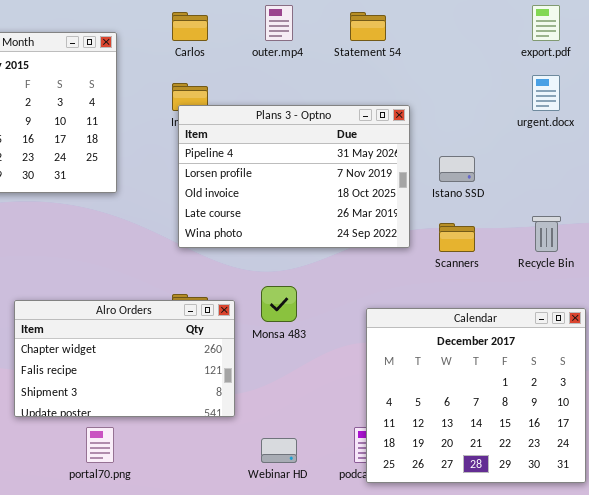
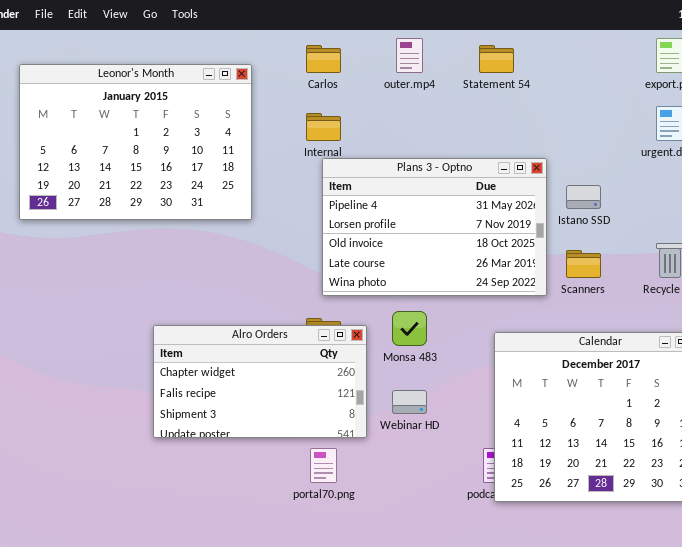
Plans 3 - Optno: [178,105,410,248] -> [322,158,547,296], moved
portal70.png: [86,427,114,463] -> [310,448,337,483], moved
Webinar HD: [261,438,297,463] -> [392,390,427,414], moved

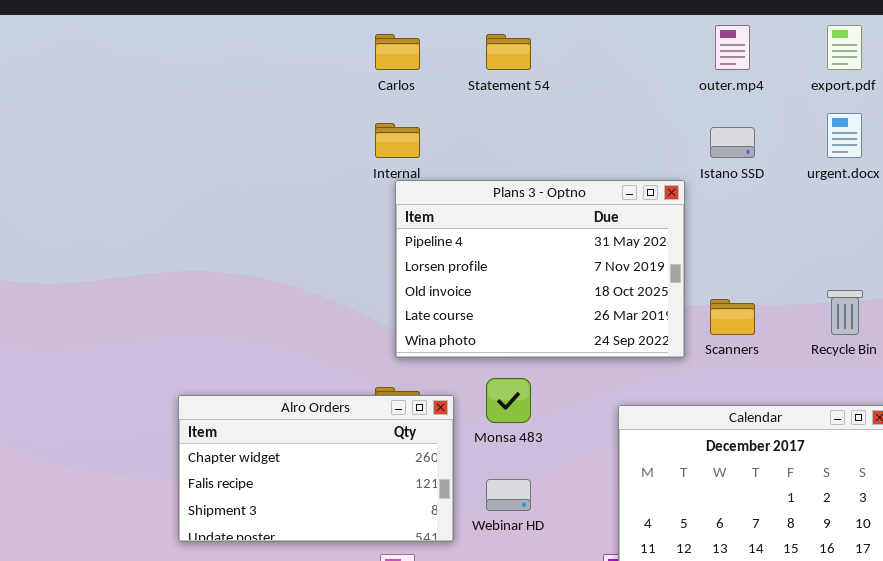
outer.mp4: [396,38,423,73] -> [715,25,750,70], moved
Statement 54: [479,45,514,73] -> [486,34,531,70], moved
Leonor's Month: [19,64,252,220] -> none, closed
Istano SSD: [566,185,601,209] -> [710,127,755,158], moved

